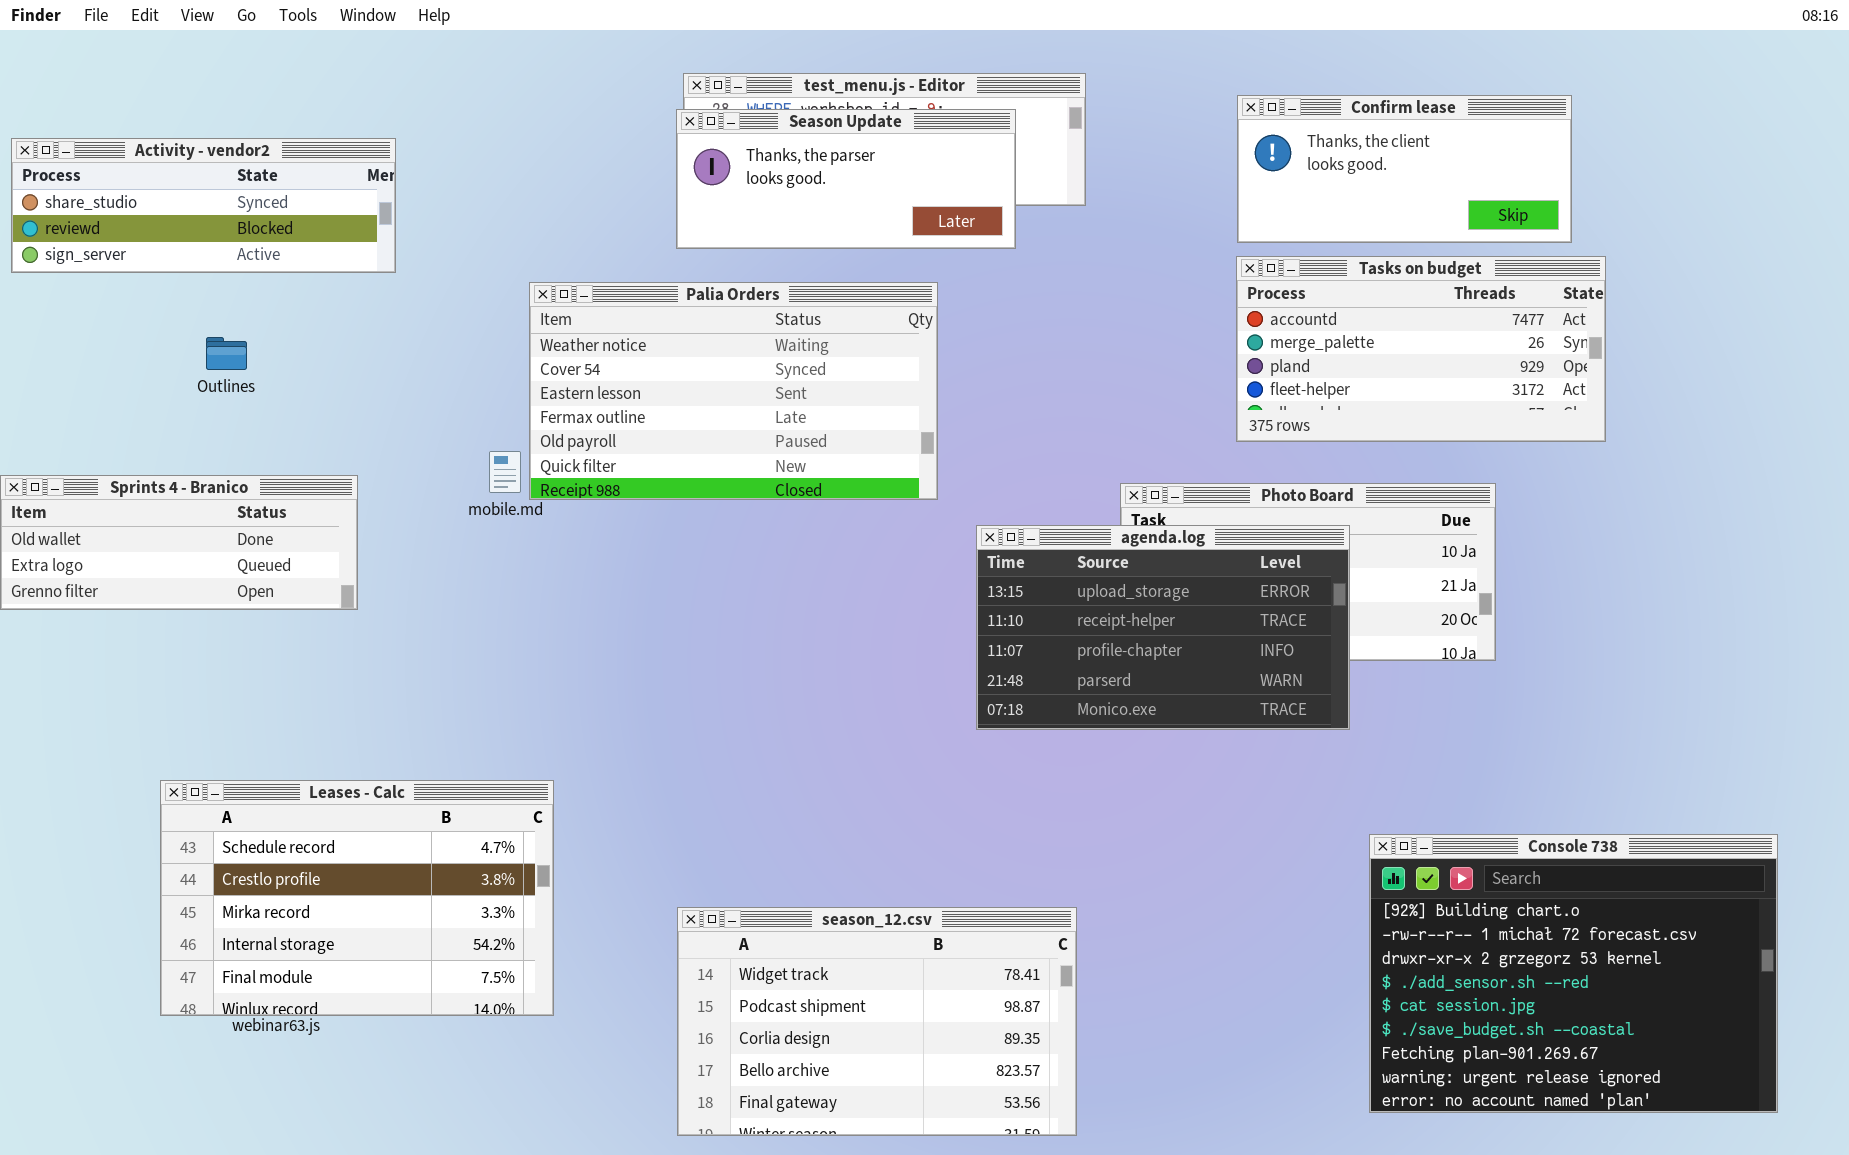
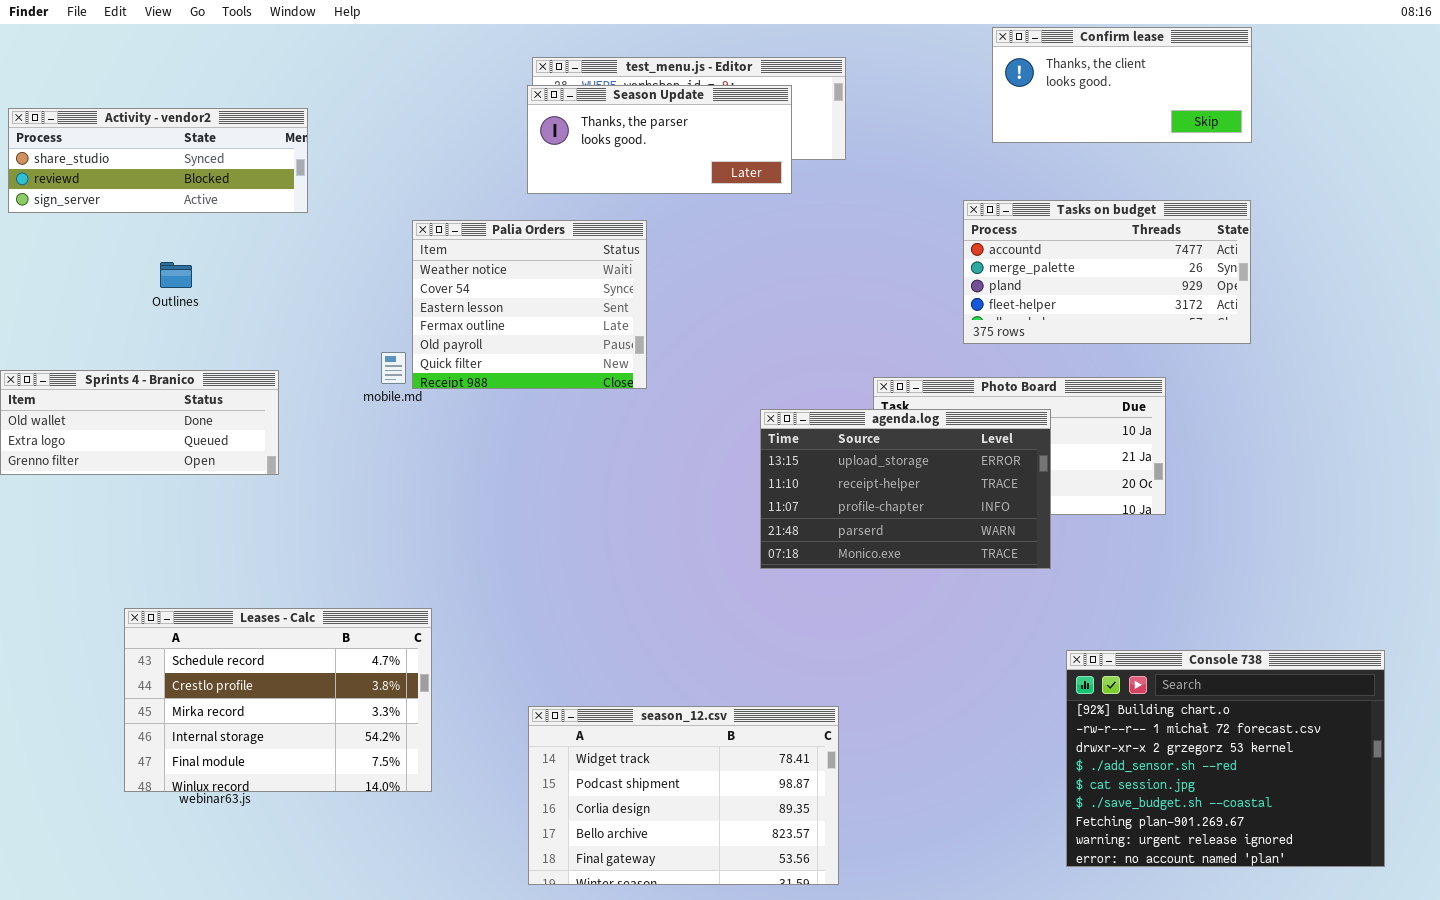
Confirm lease: [1237,95,1572,243] -> [992,27,1252,143], moved
Palia Orders: [529,282,938,500] -> [412,220,647,389], resized

